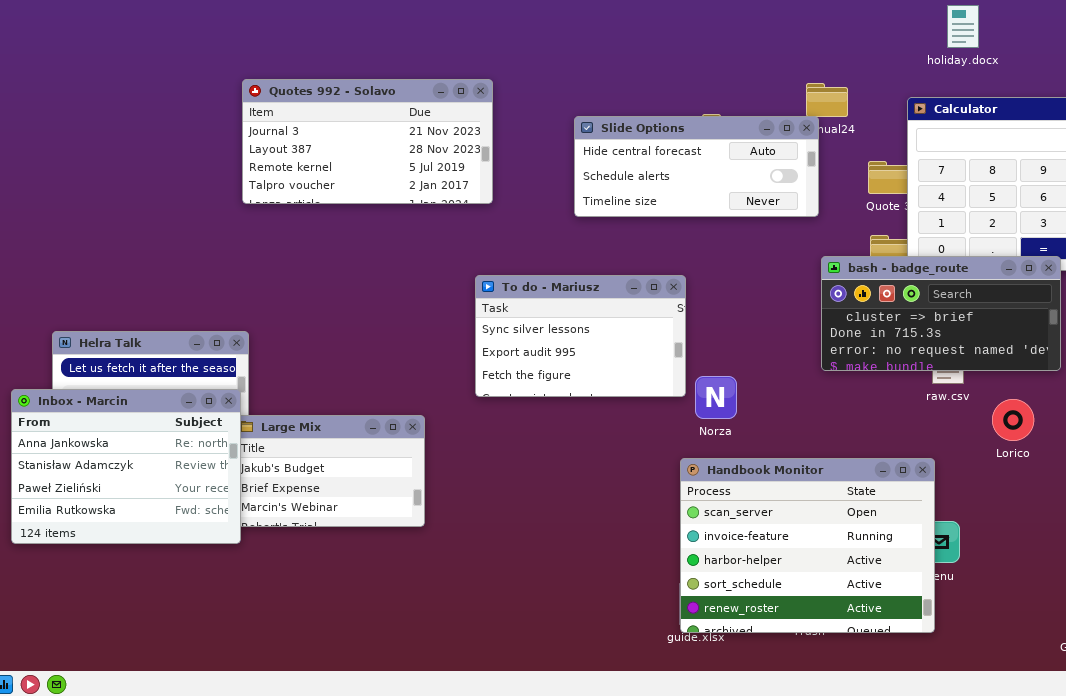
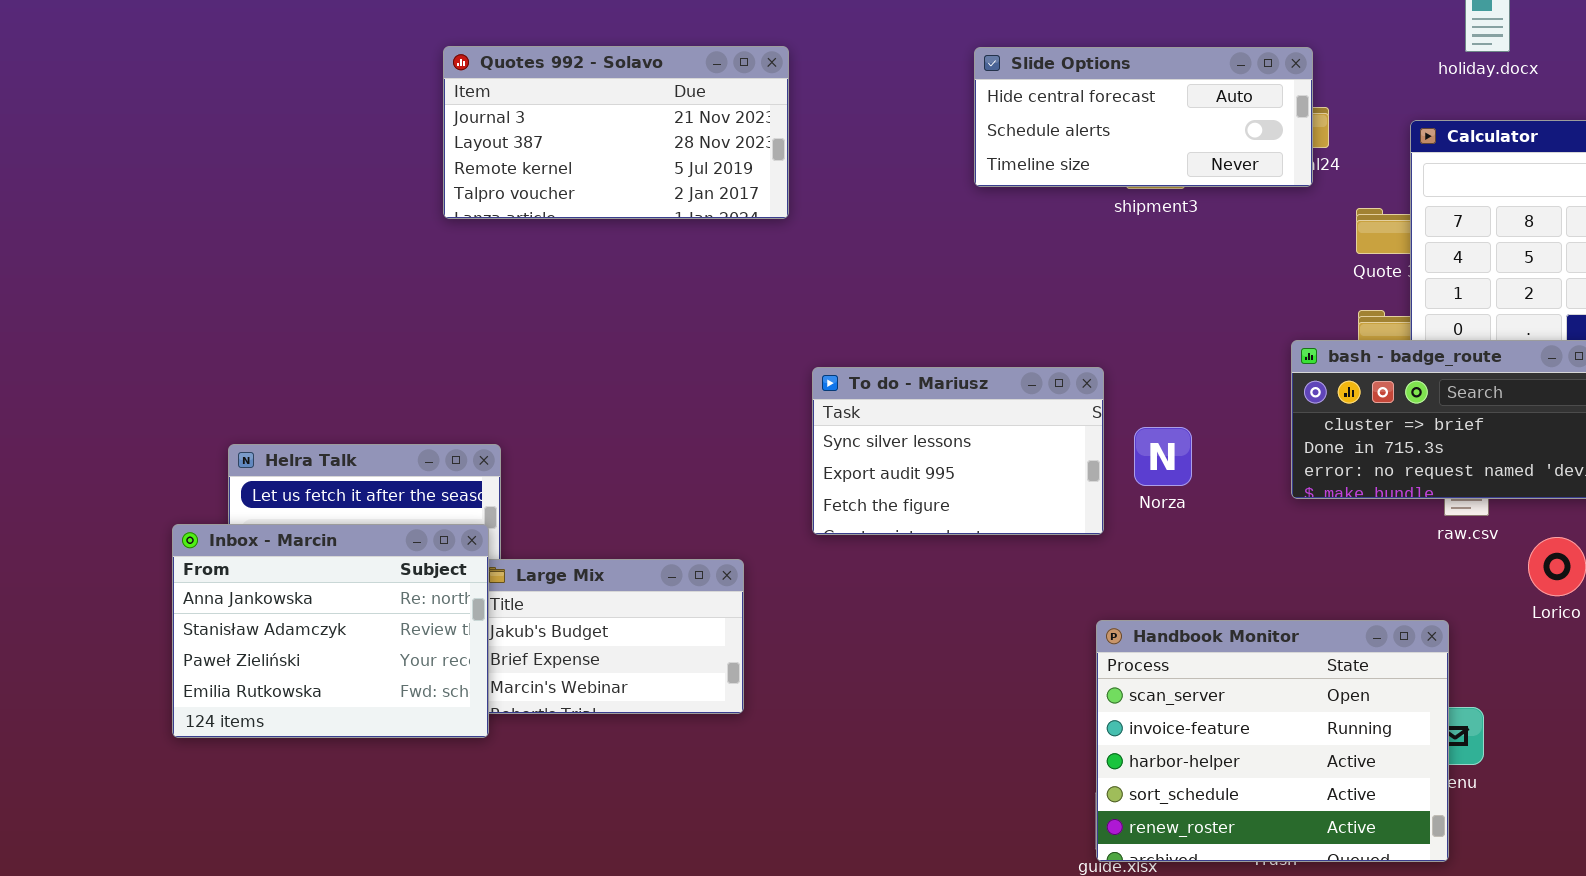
Quotes 992 - Solavo: [242,79,493,204] -> [443,46,789,219], moved
Slide Options: [574,116,819,217] -> [974,47,1313,187], moved
Norza: [695,376,737,419] -> [1134,427,1192,486], moved

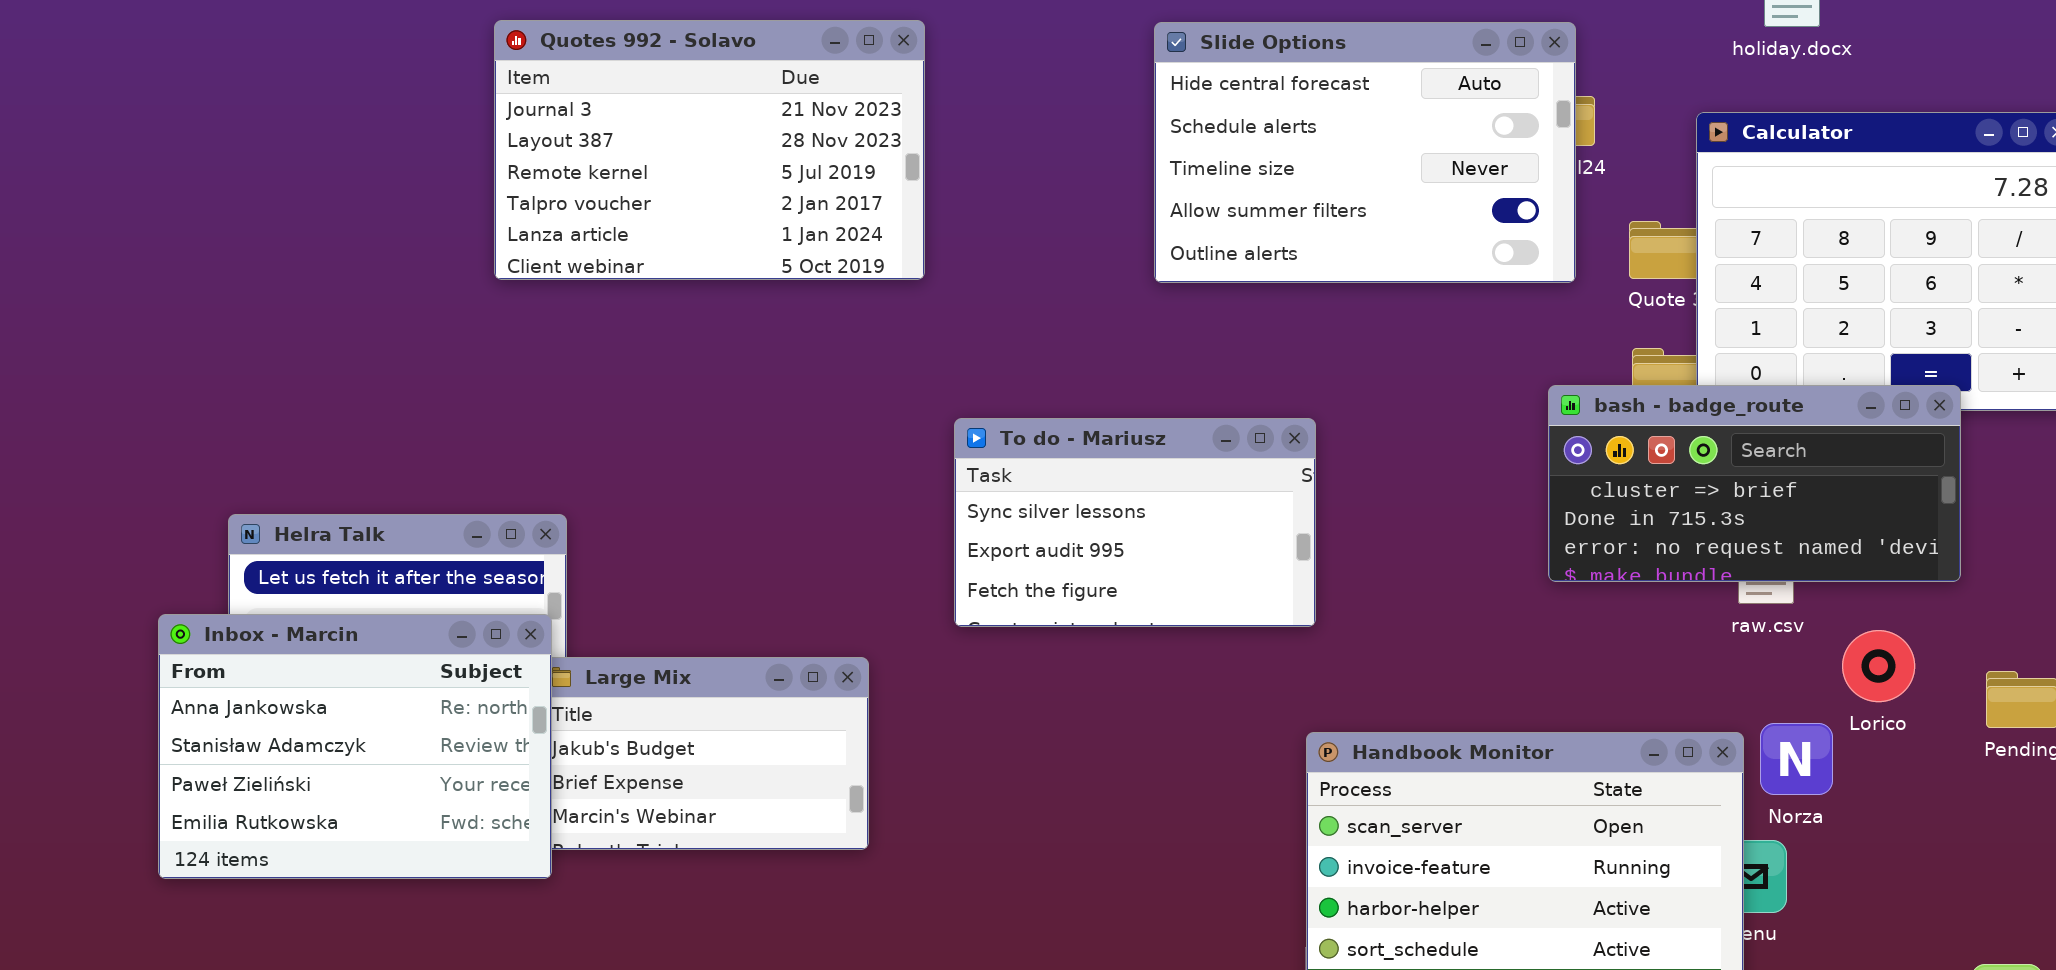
Quotes 992 - Solavo: [443,46,789,219] -> [494,20,925,280], resized
Slide Options: [974,47,1313,187] -> [1154,22,1576,283], resized
Norza: [1134,427,1192,486] -> [1760,723,1833,795], moved

